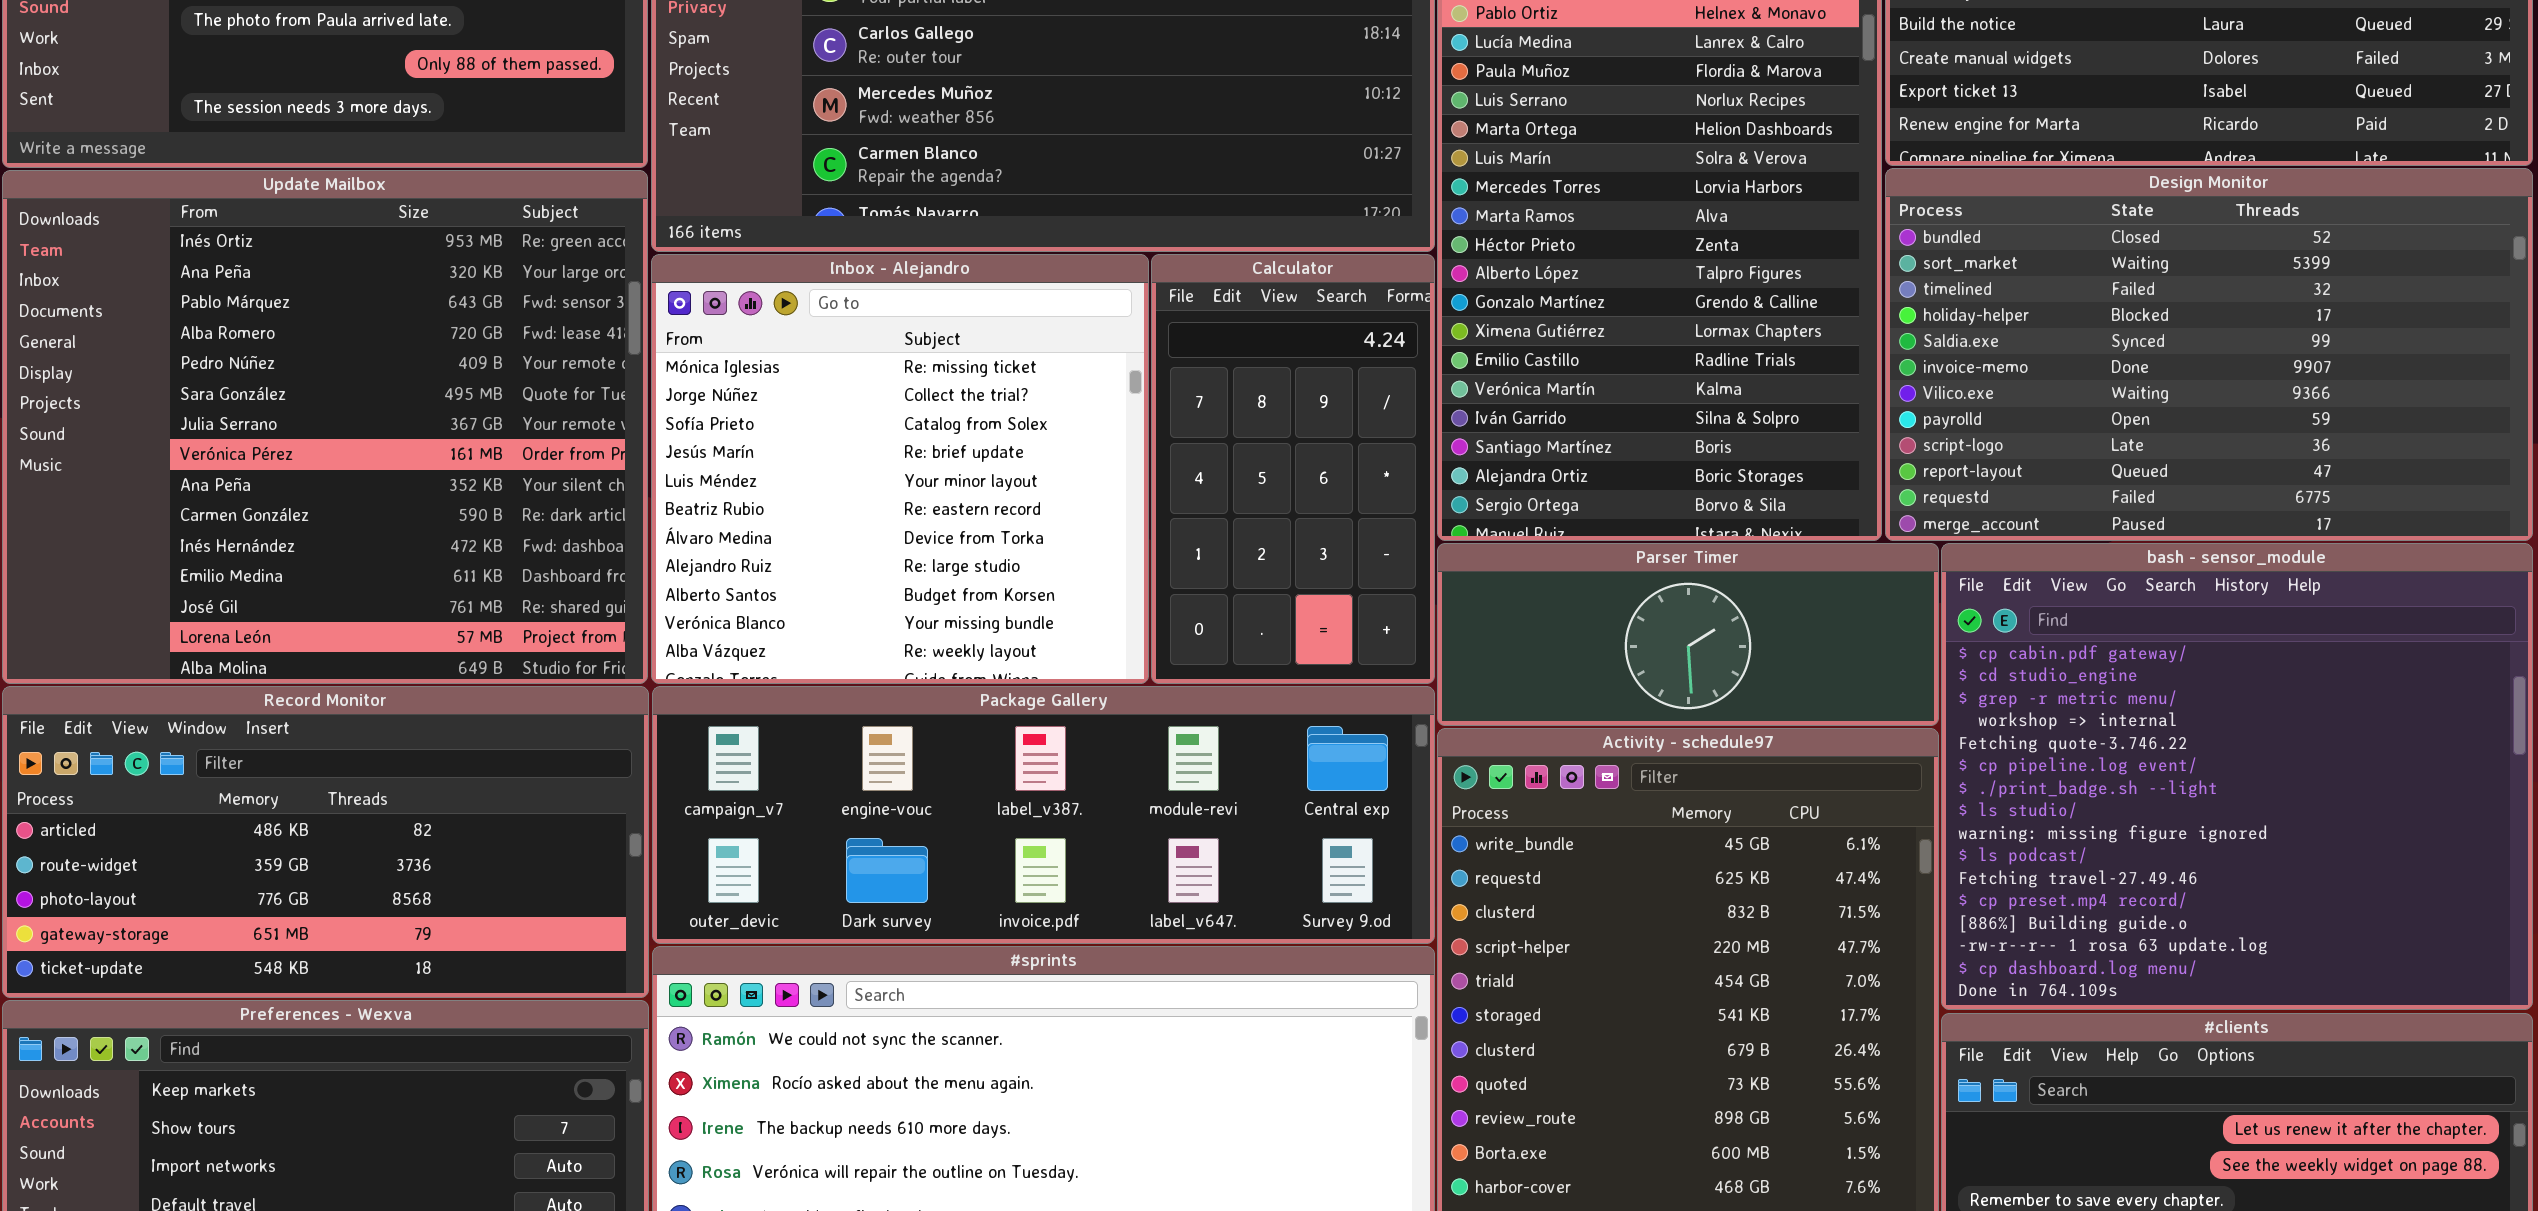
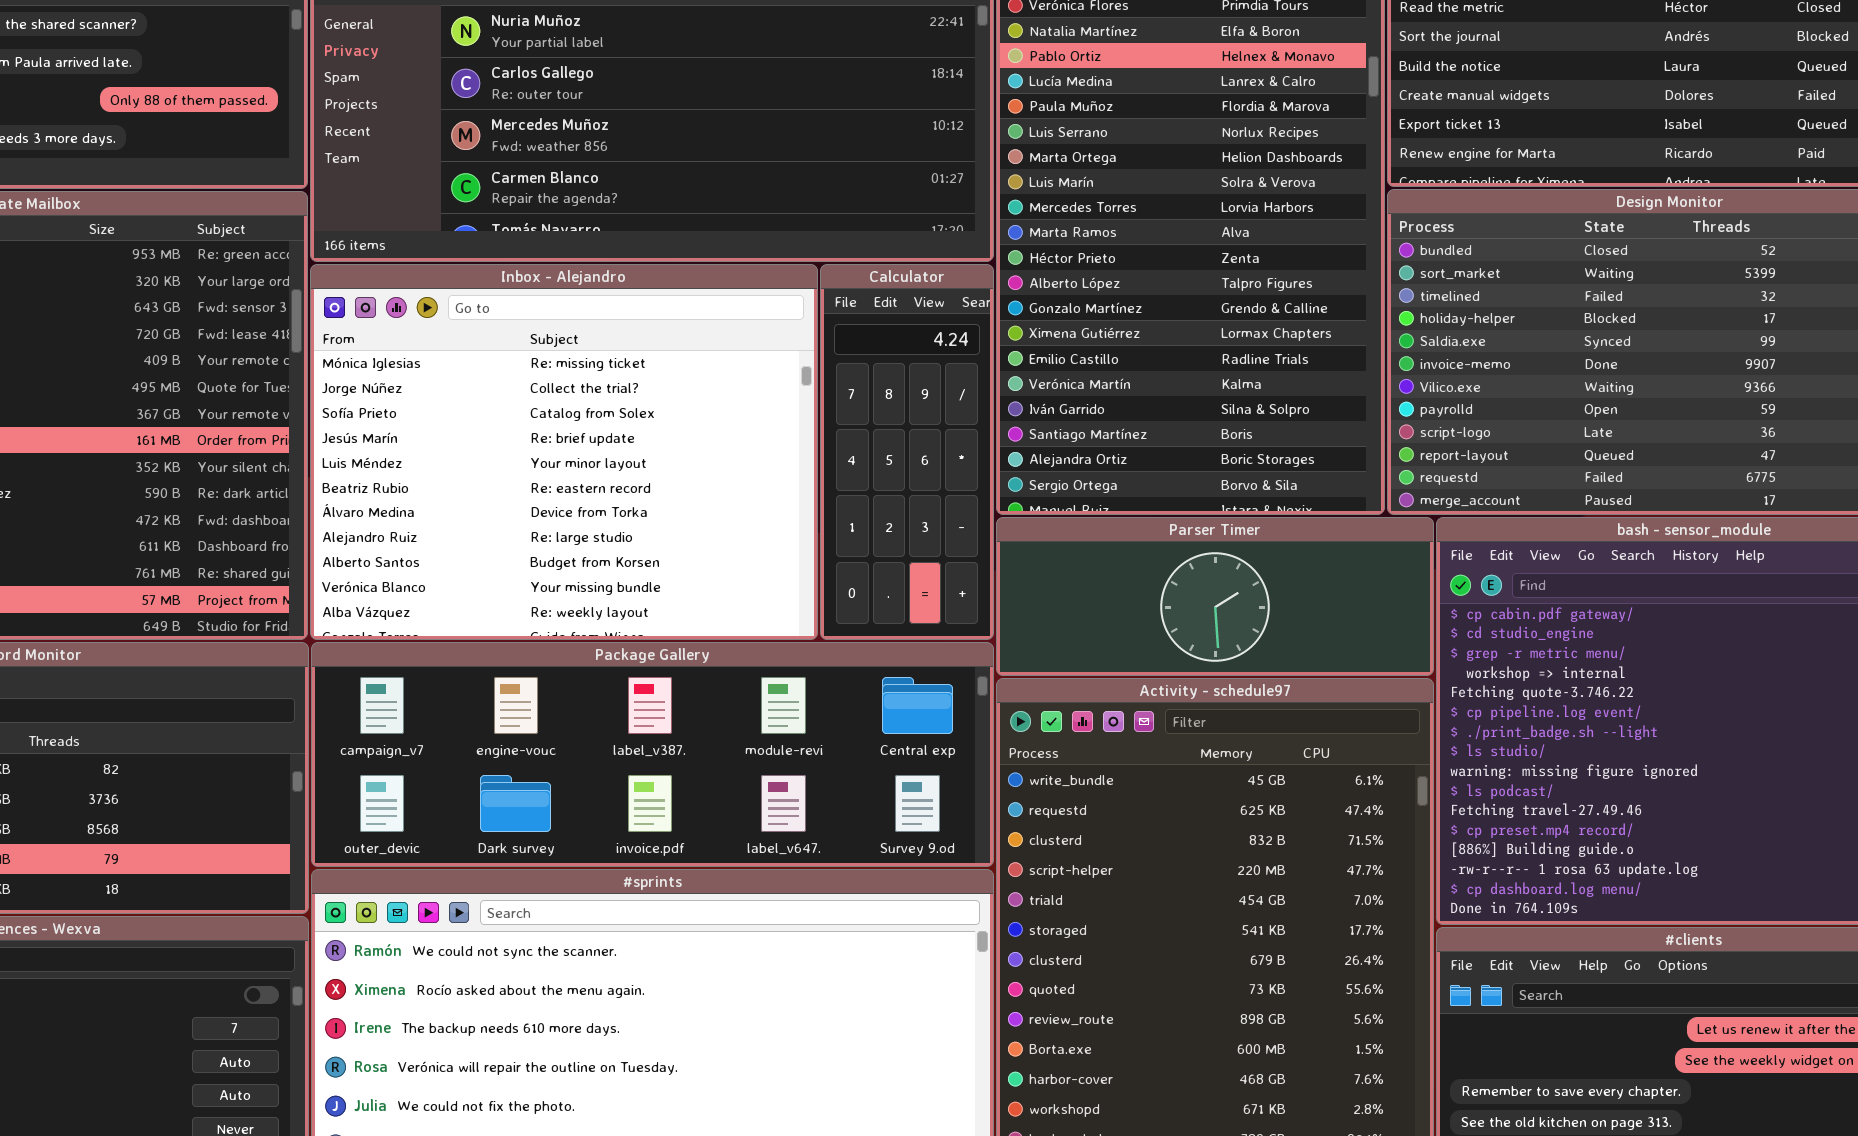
Inbox - Alejandro: [651,254,1149,684] -> [310,264,818,640], resized
Calculator: [1151,254,1435,684] -> [820,264,994,640], resized

